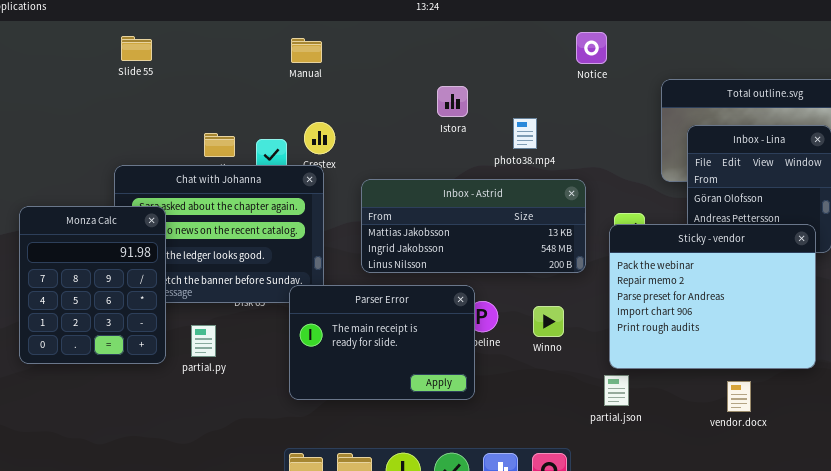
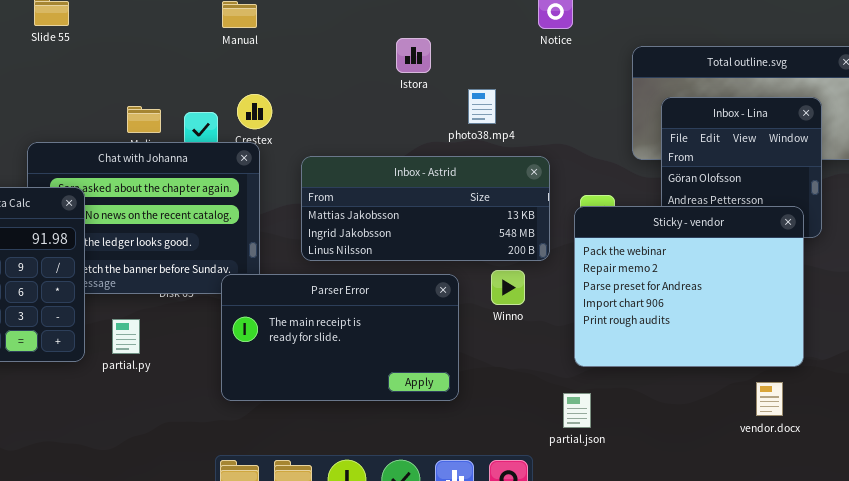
Istora: [437,86,468,117] -> [396,38,431,73], moved
Parser Error: [289,285,475,400] -> [221,274,459,401], resized
Winno: [533,306,564,337] -> [491,270,525,305], moved
partial.json: [604,375,629,406] -> [563,393,591,428], moved
vendor.docx: [727,381,751,412] -> [756,382,783,416], moved

